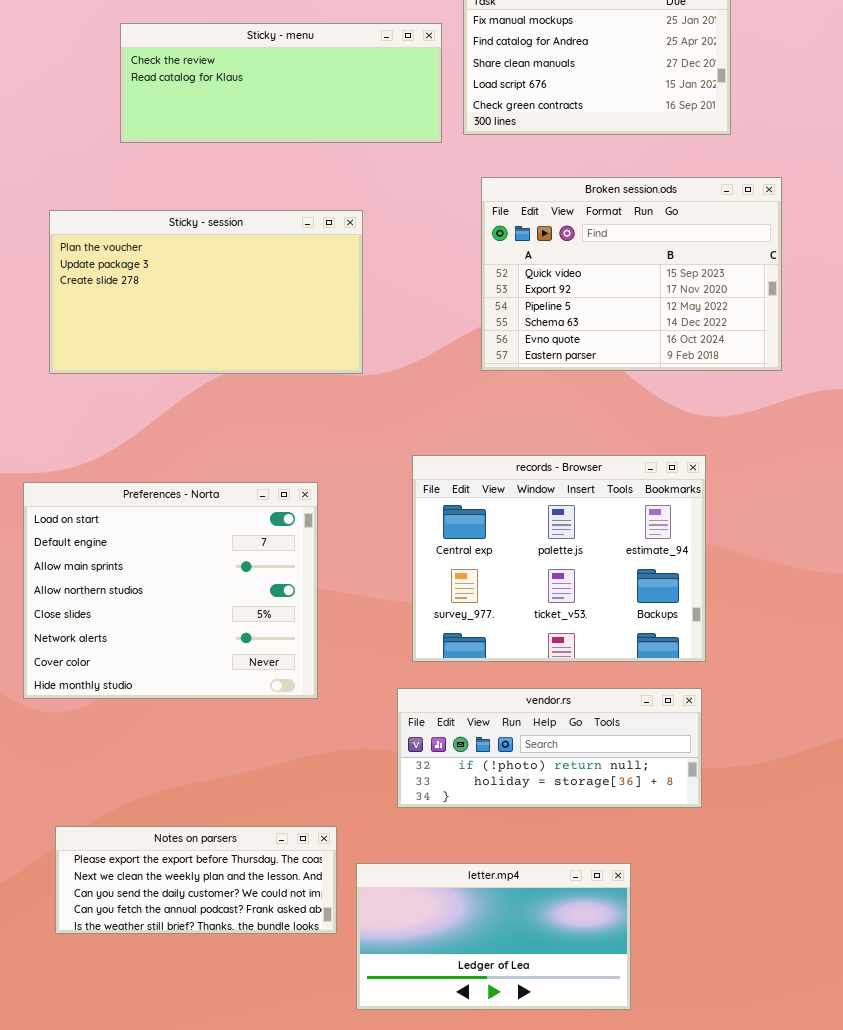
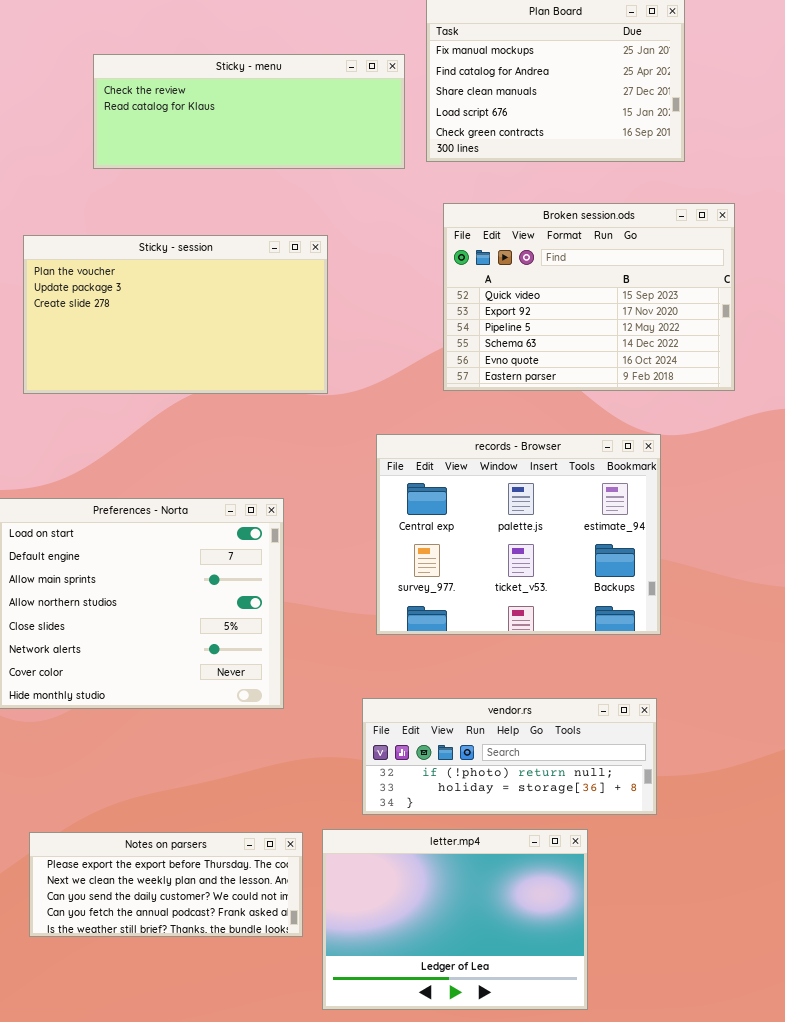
records - Browser: [412,455,706,662] -> [376,434,661,635], moved
letter.mp4: [356,863,631,1010] -> [322,829,588,1010], resized

